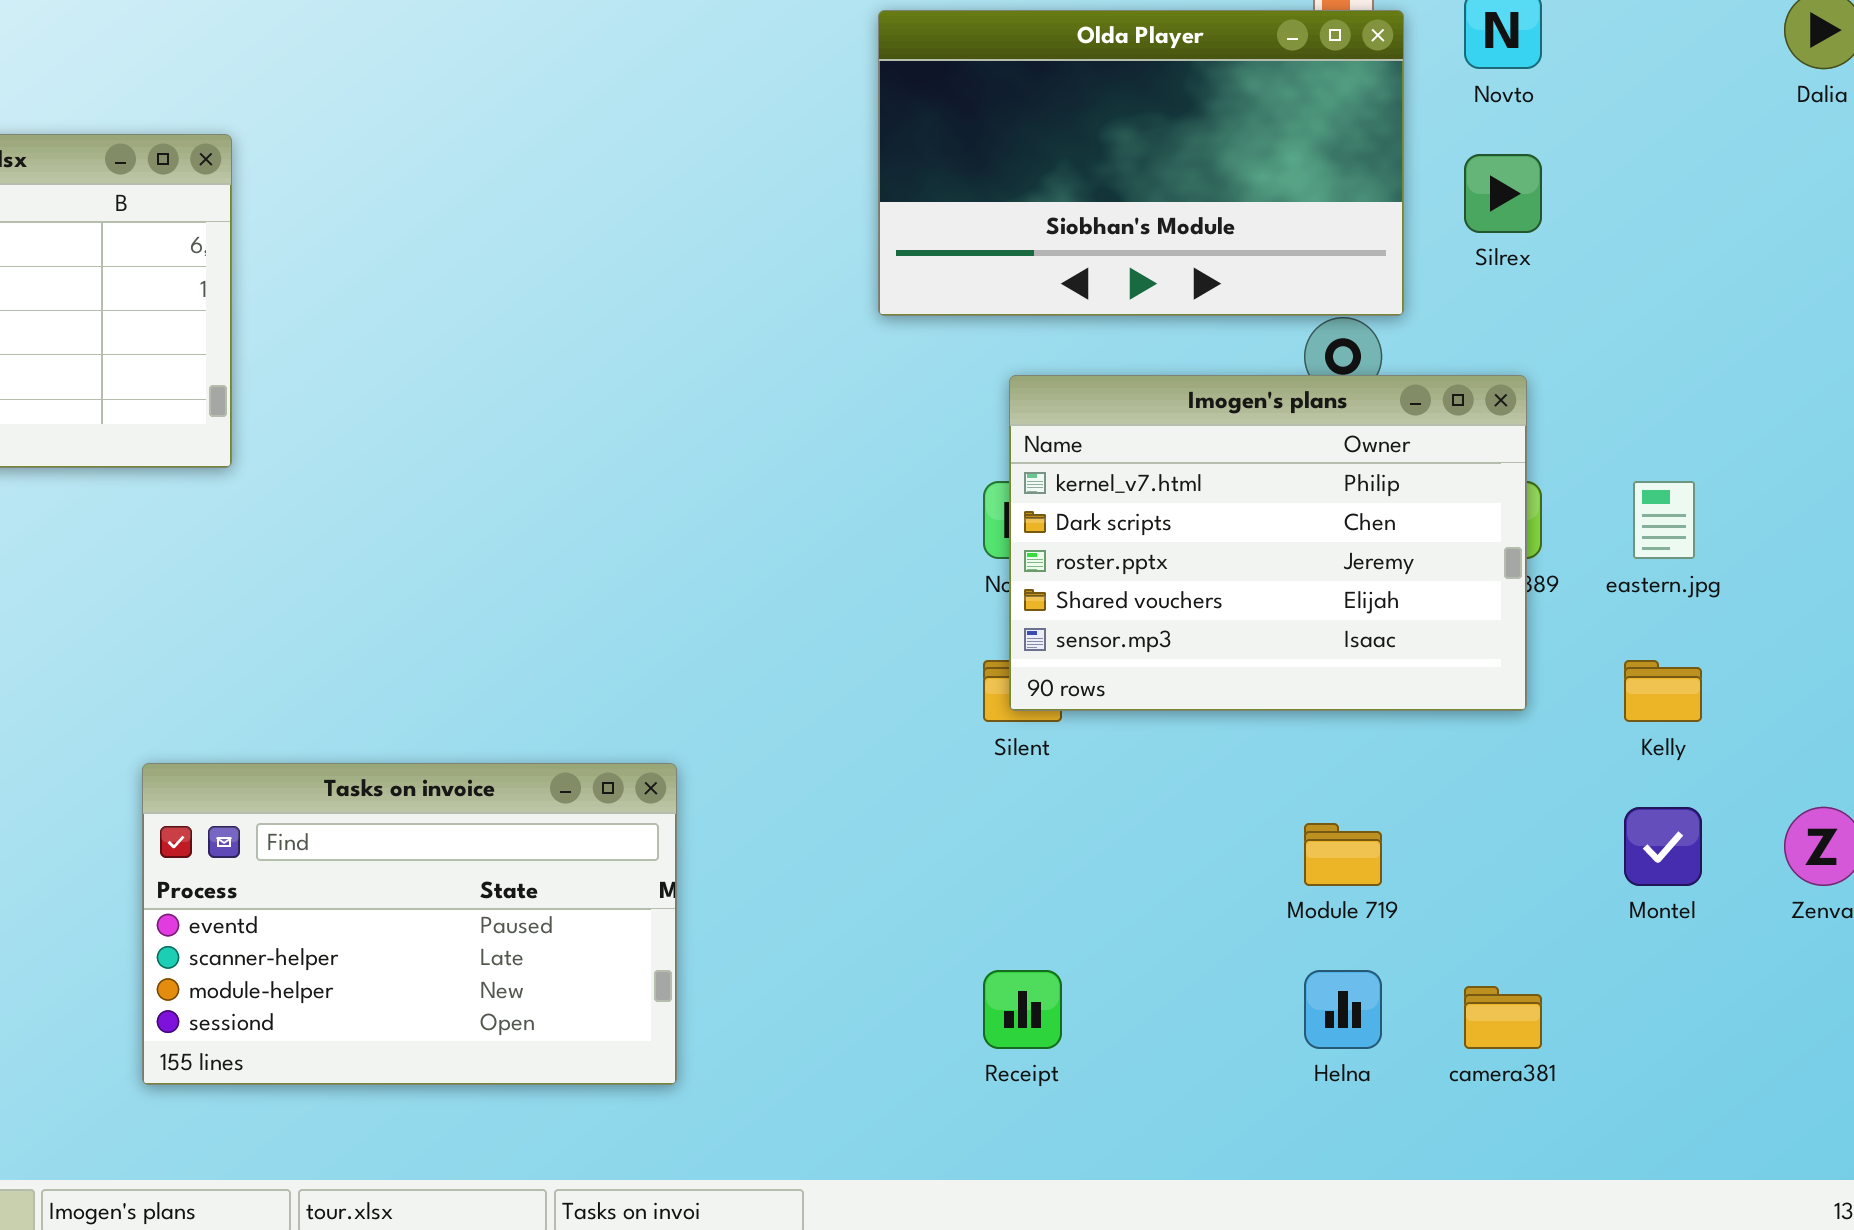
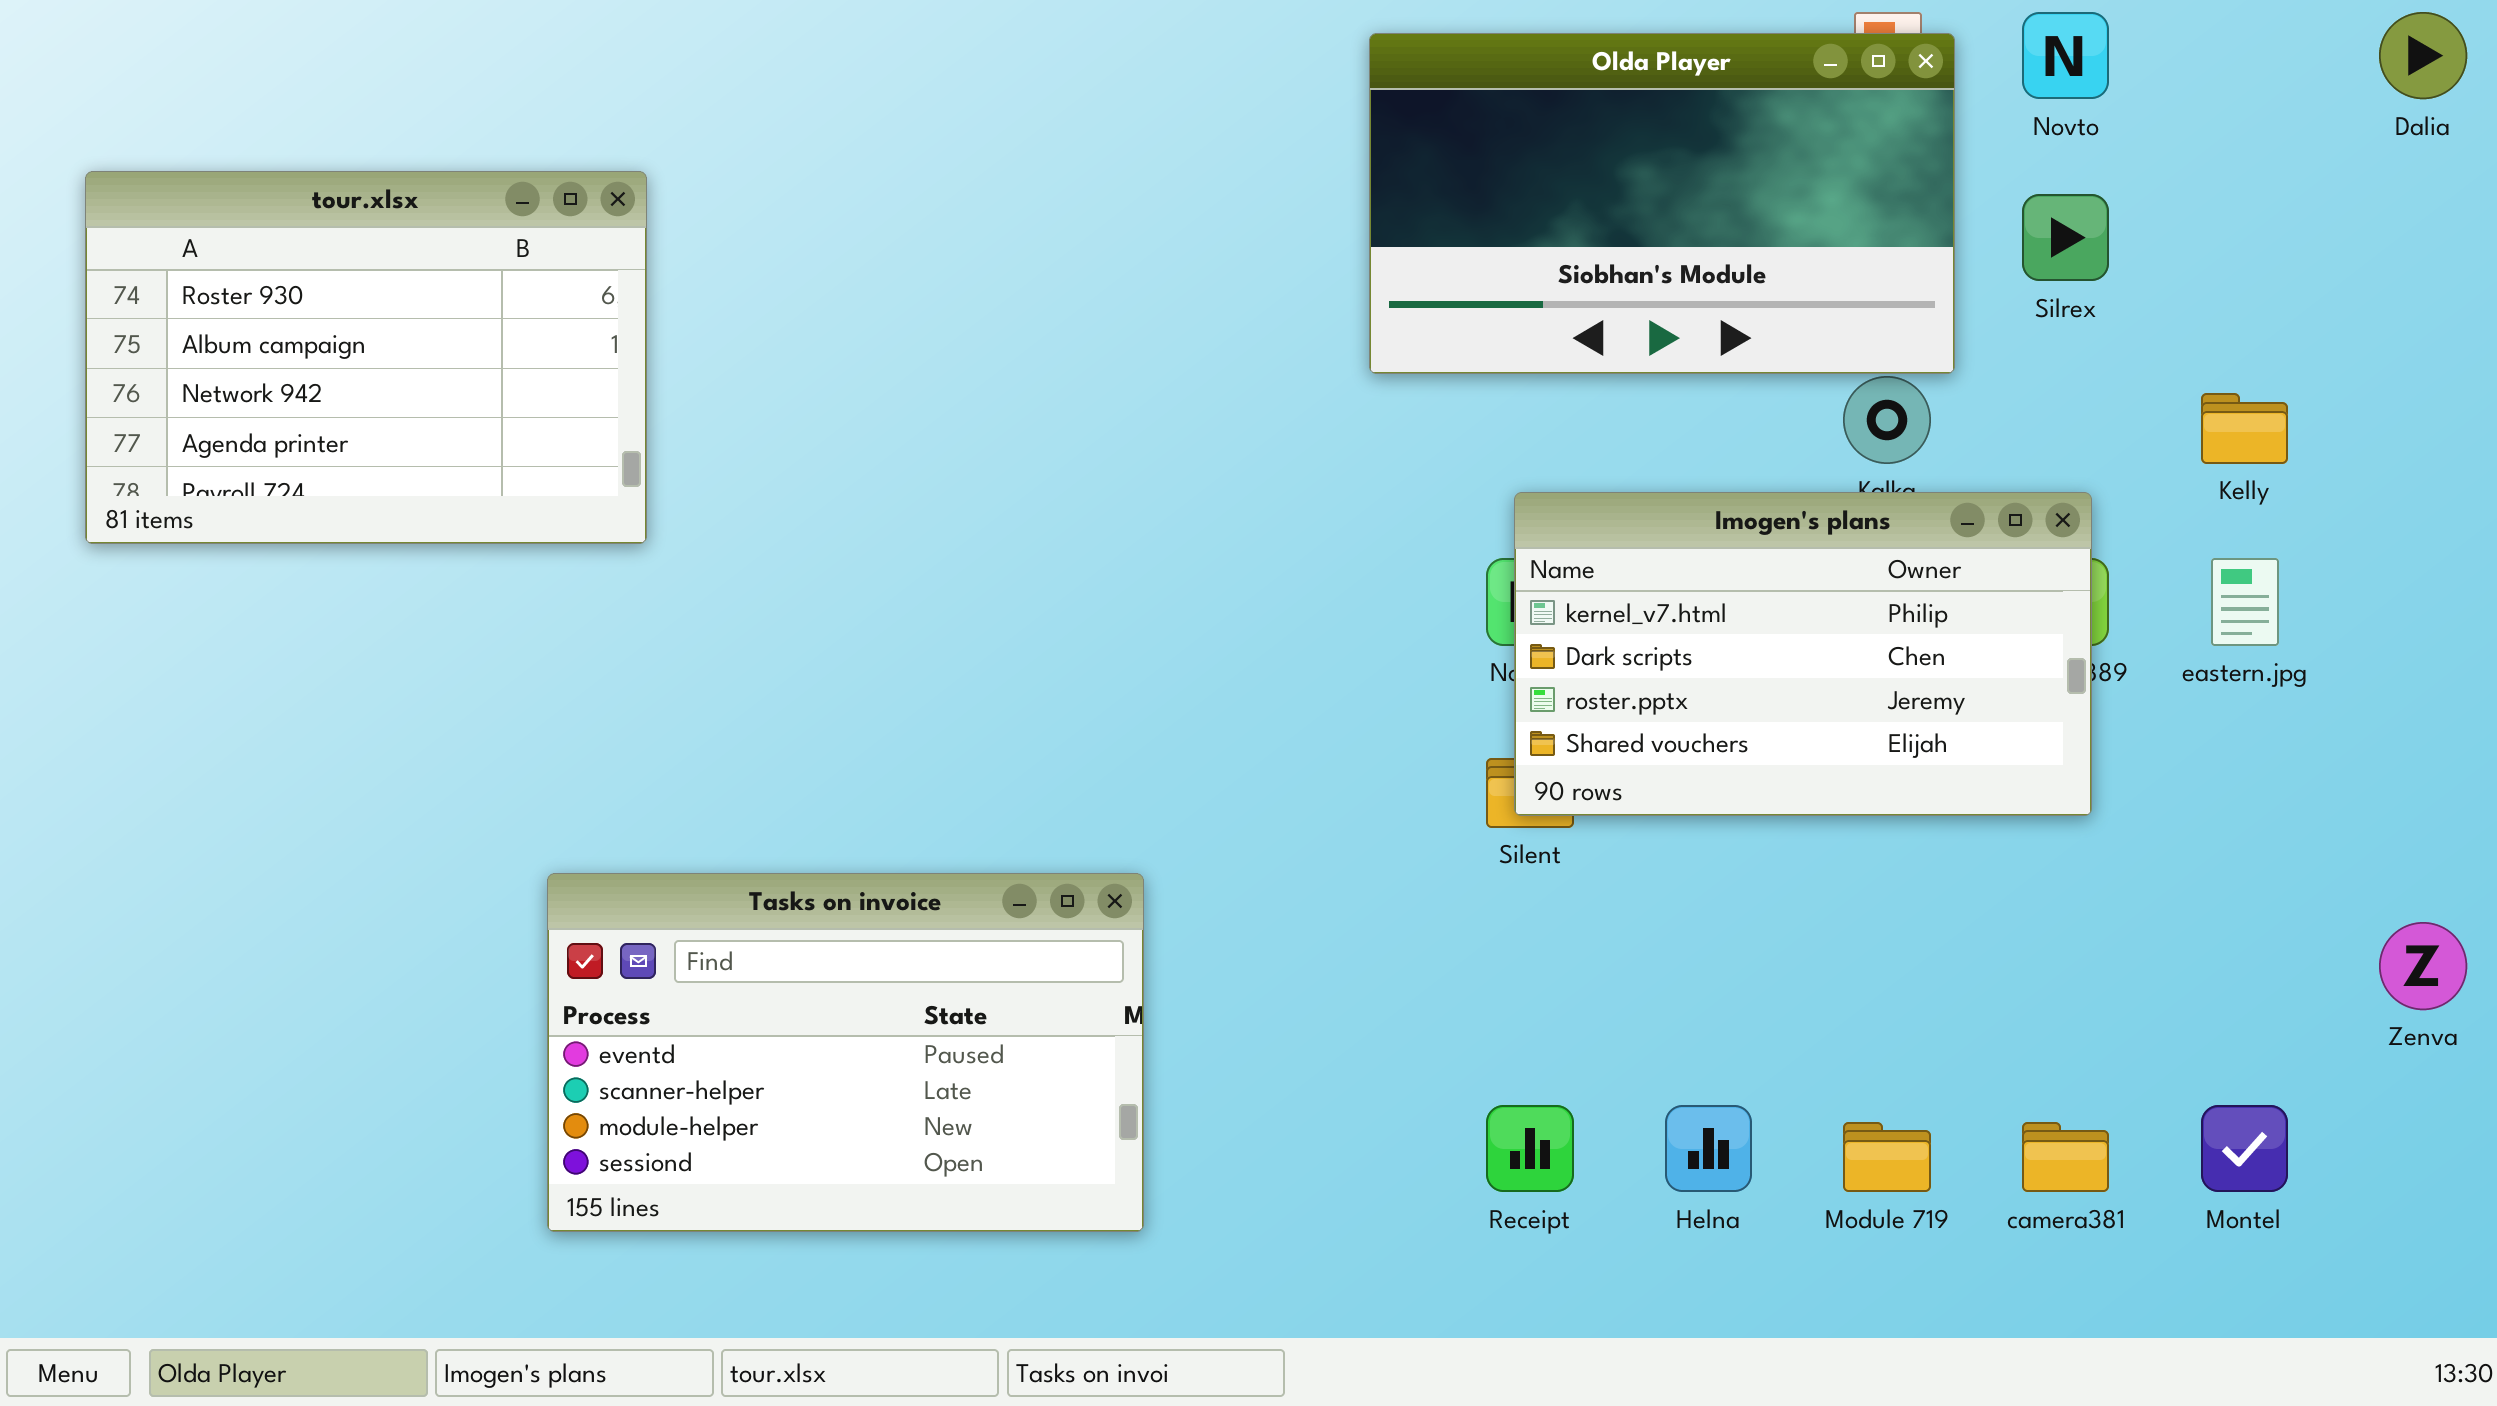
Imogen's plans: [1009,375,1527,711] -> [1514,492,2092,816], resized
Kelly: [1624,660,1702,722] -> [2201,393,2288,464], moved
Montel: [1624,807,1702,886] -> [2201,1105,2288,1192], moved
Module 719: [1304,823,1382,886] -> [1843,1122,1931,1192], moved
Helna: [1304,970,1382,1049] -> [1665,1105,1752,1192], moved

